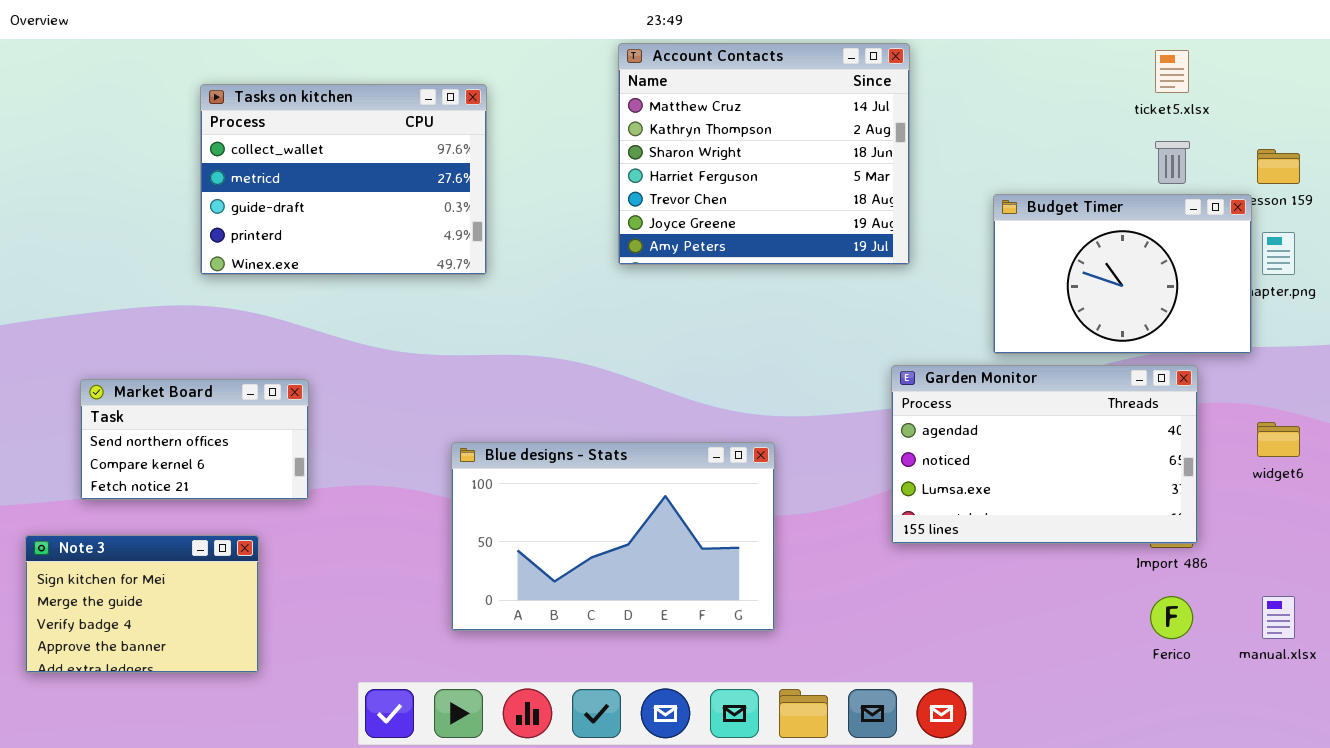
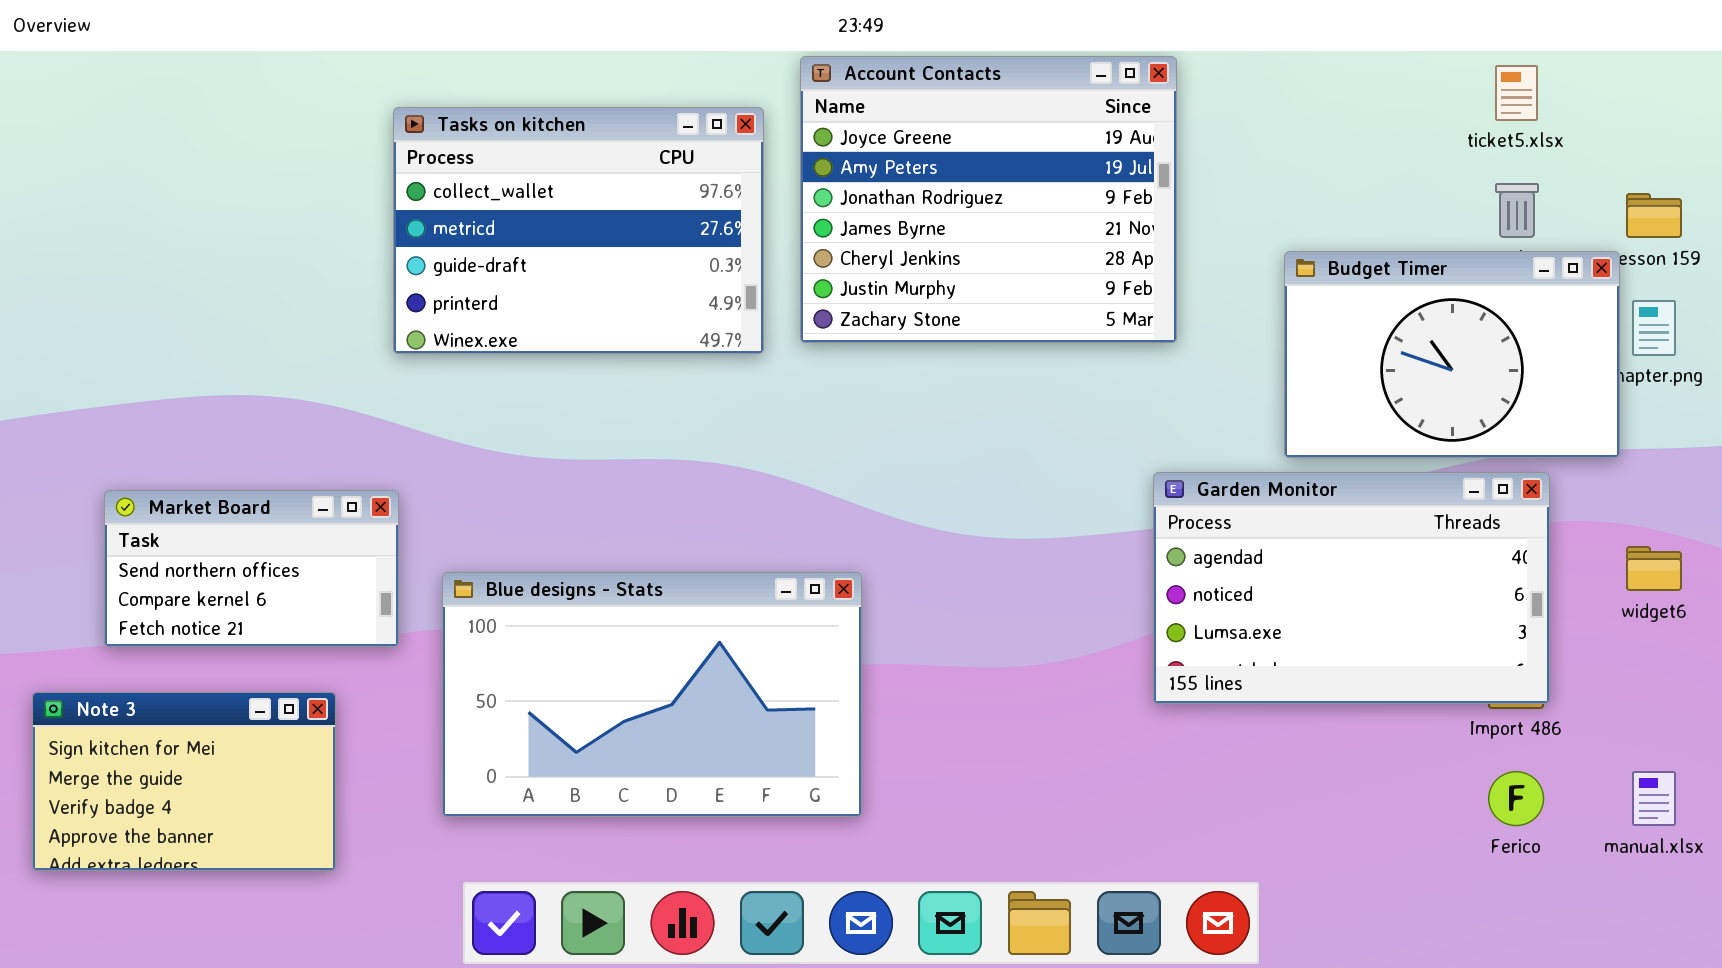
Account Contacts: [618,43,910,265] -> [800,56,1177,343], scrolled down 5 rows
Tasks on kitchen: [200,84,487,275] -> [393,107,764,354], moved
Blue designs - Stats: [451,442,775,631] -> [442,572,862,817], moved

